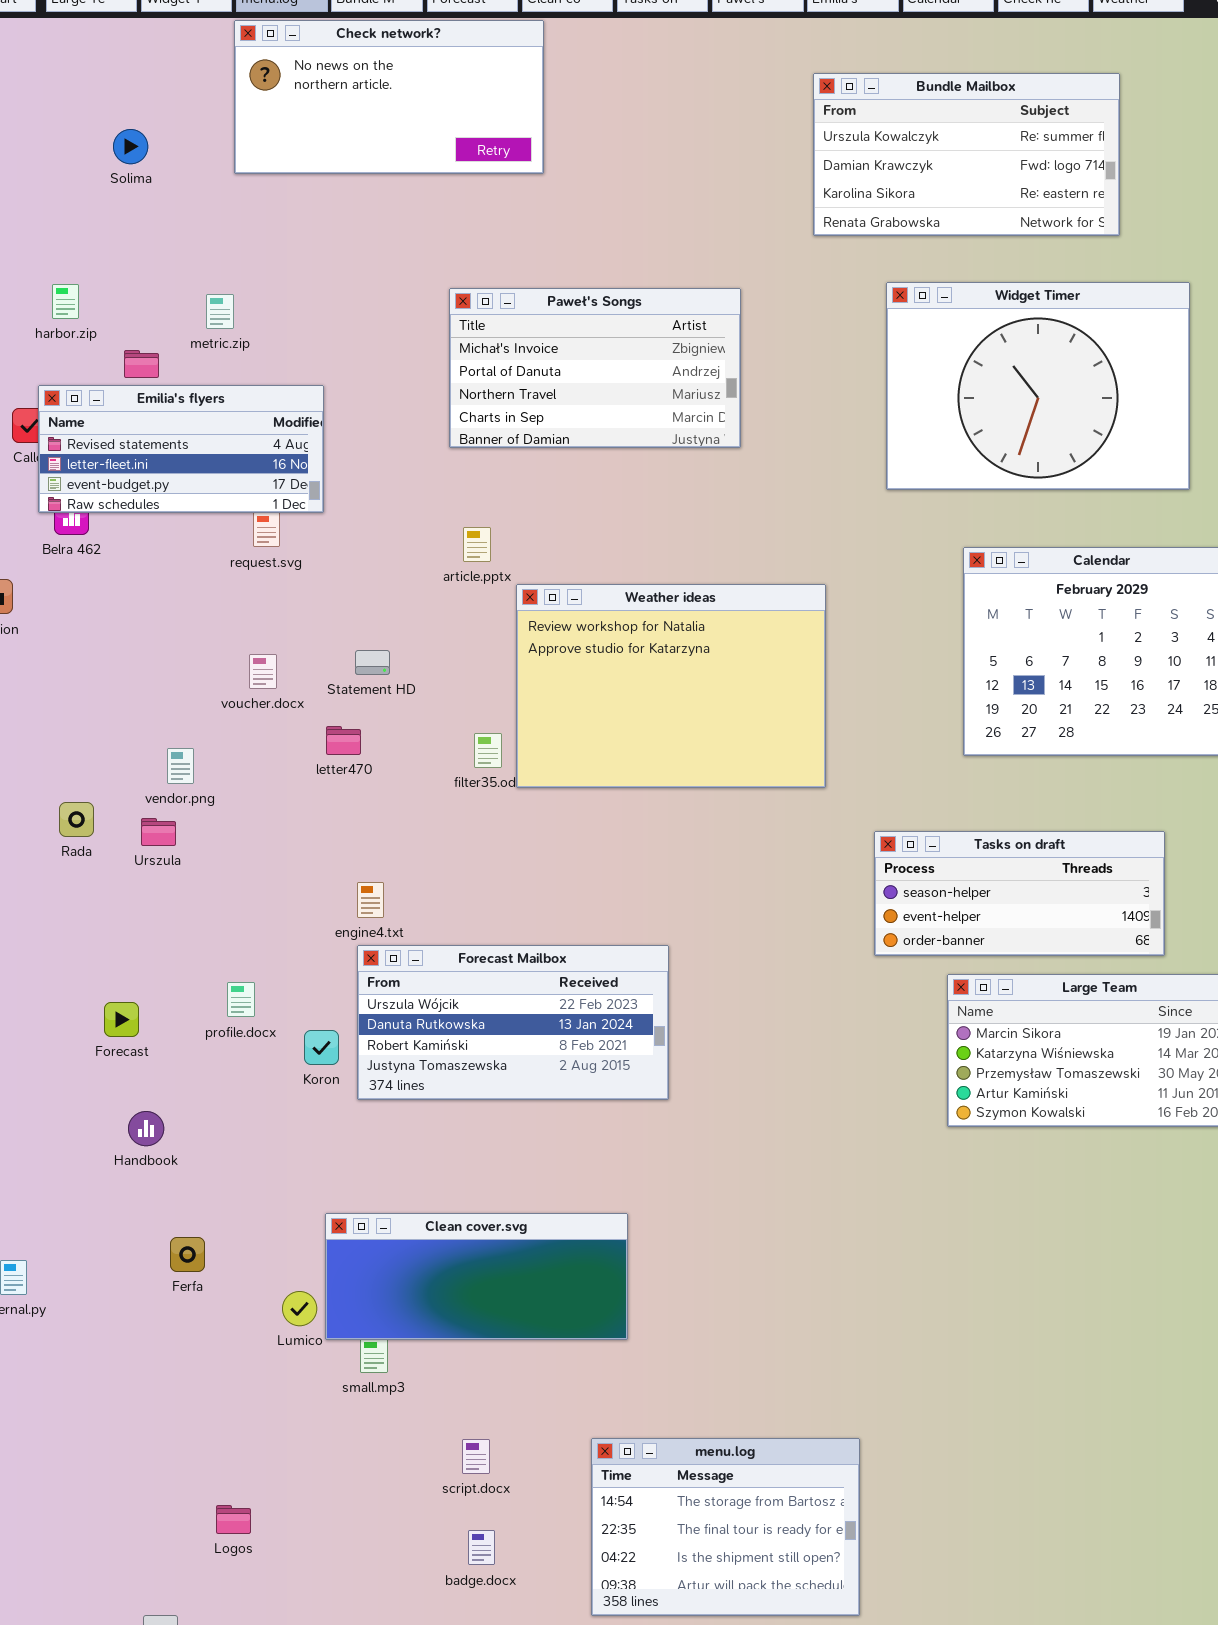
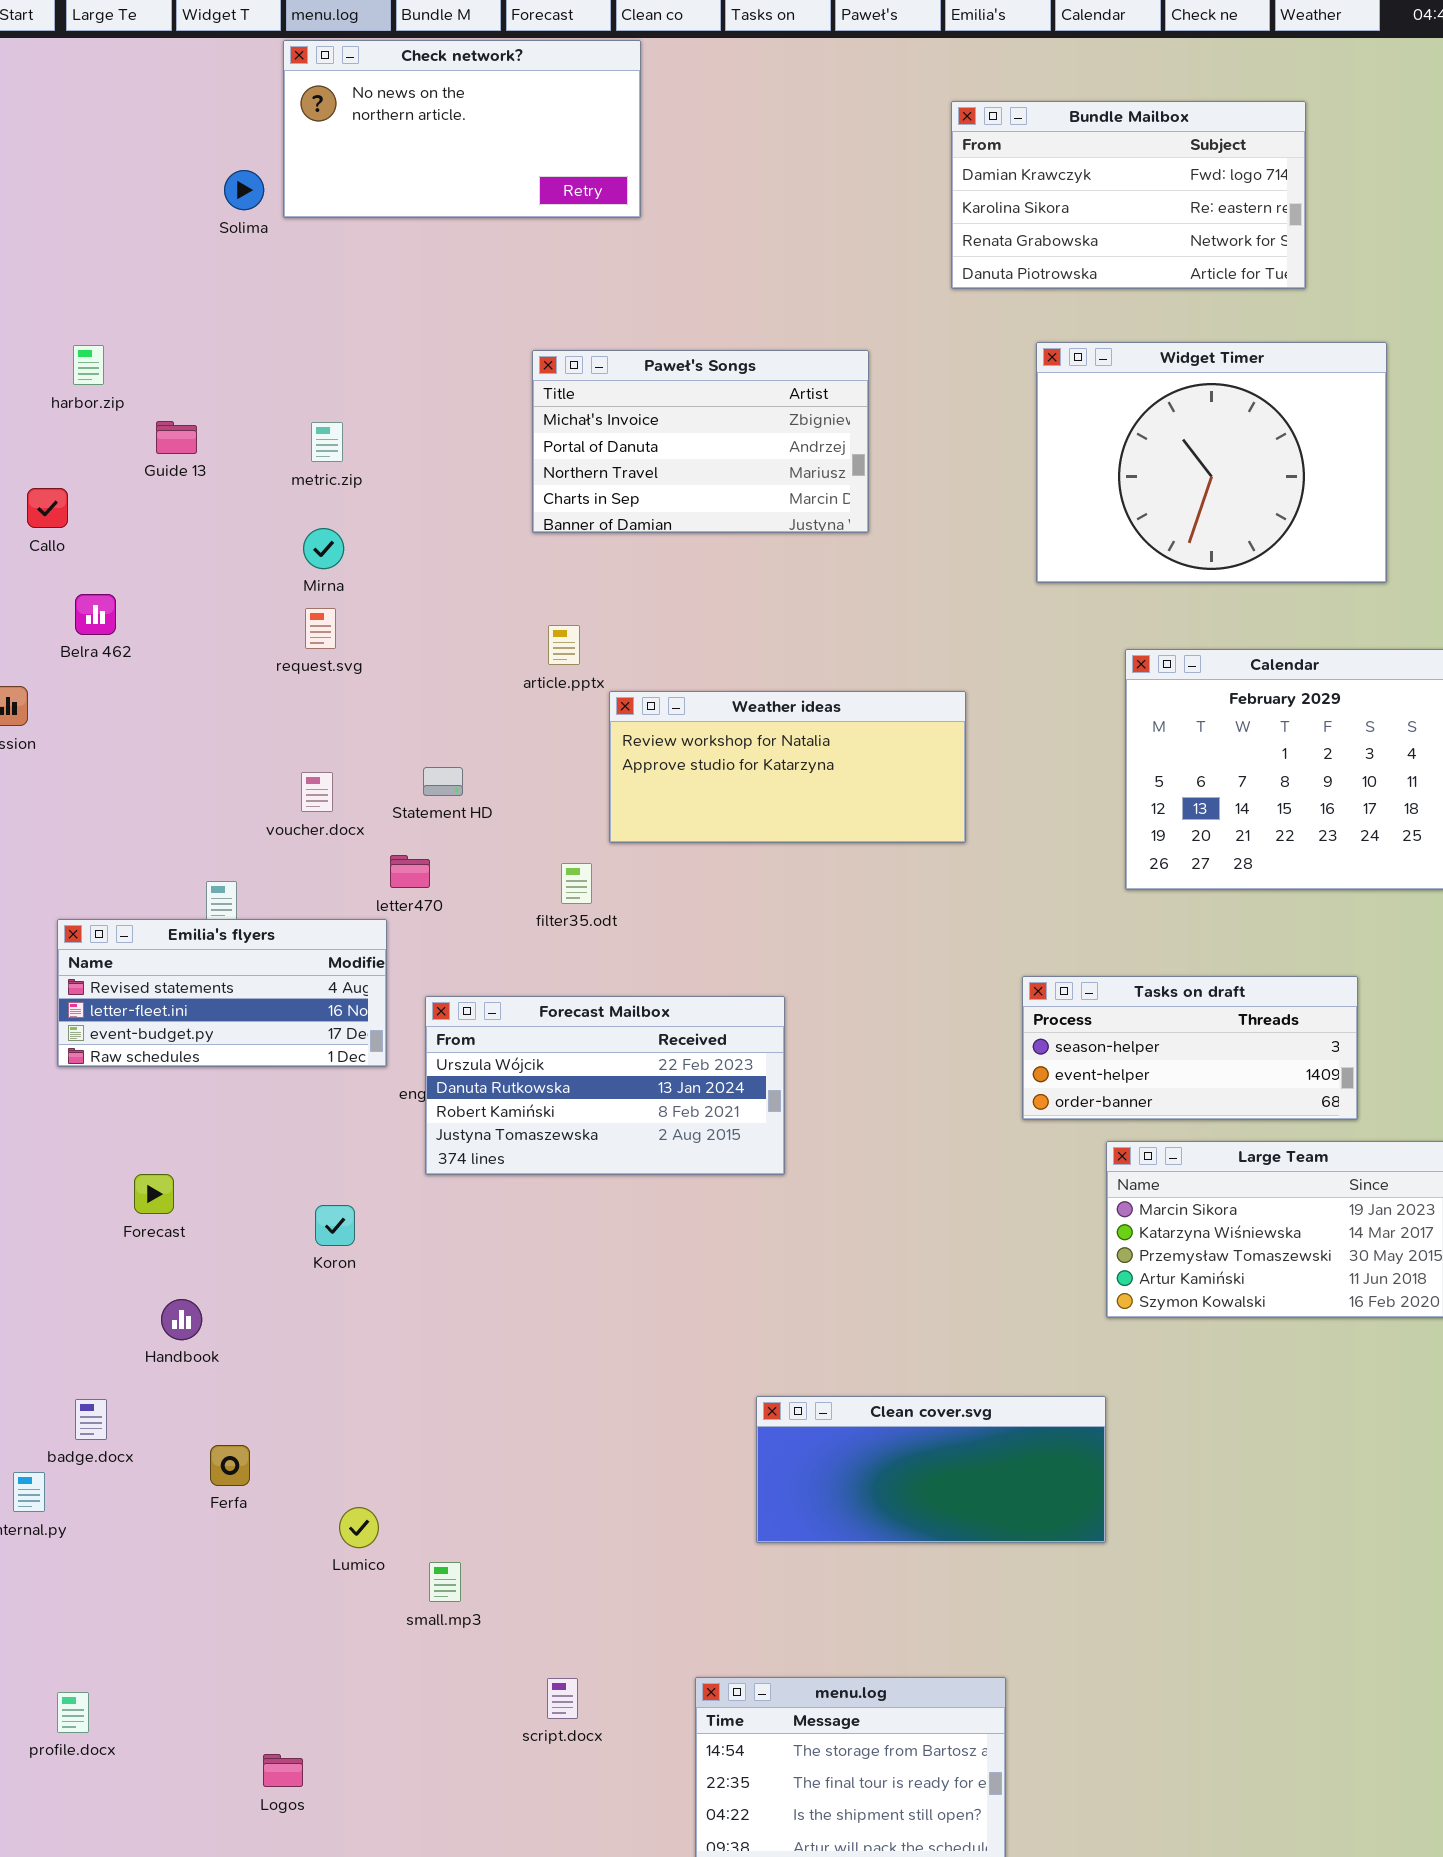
Bundle Mailbox: [813,73,1120,236] -> [951,101,1306,289], scrolled down 1 row
Solima: [113,129,148,164] -> [224,170,264,210], moved
metric.zip: [206,294,234,329] -> [311,422,343,462], moved
Emilia's flyers: [38,385,324,513] -> [57,919,387,1067], moved
Weather ideas: [516,584,826,788] -> [609,691,966,843], resized
Forecast Mailbox: [357,945,669,1100] -> [425,996,785,1175], moved
profile.docx: [227,982,255,1017] -> [57,1692,89,1733], moved
Koron: [304,1030,339,1065] -> [315,1205,355,1246], moved
Clean cover.svg: [325,1213,628,1340] -> [756,1396,1106,1543], moved
badge.docx: [468,1530,495,1565] -> [75,1399,107,1440], moved

